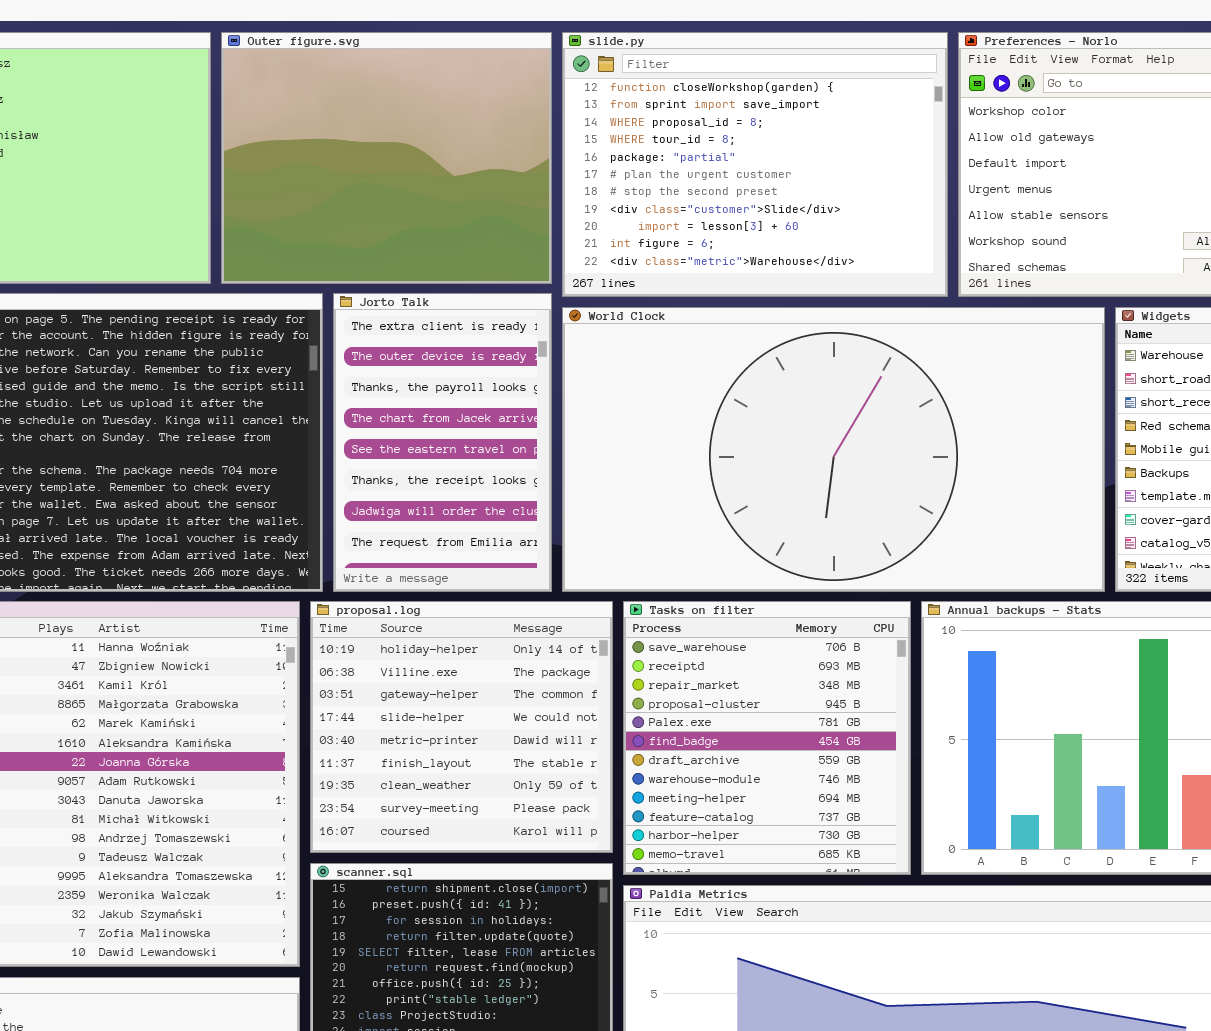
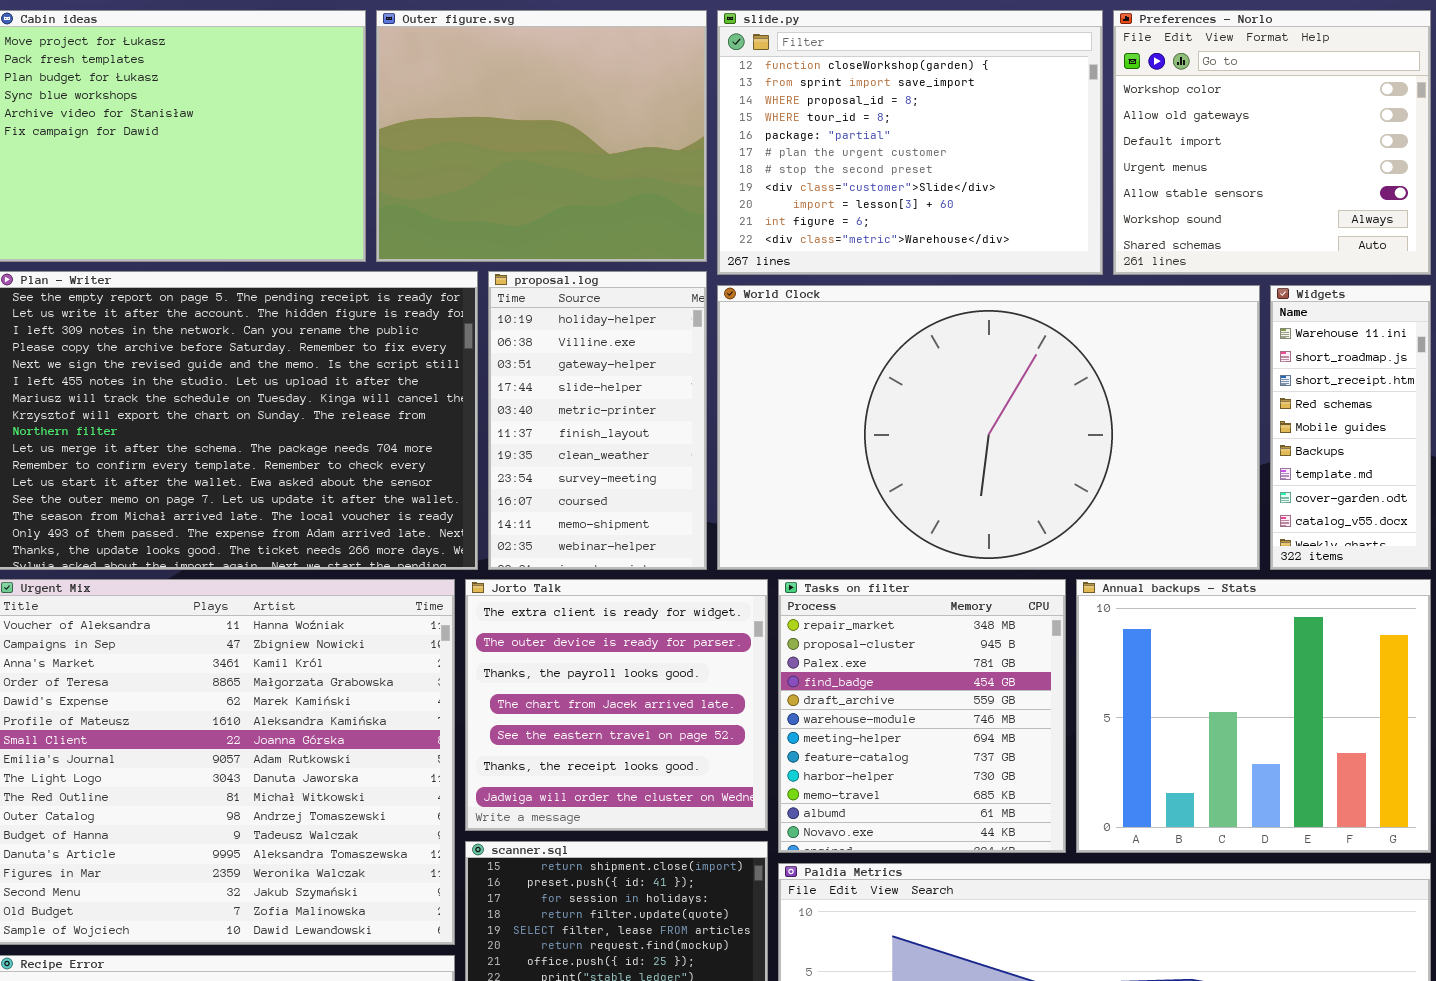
Jorto Talk: [333,293,552,592] -> [465,579,768,831], moved, resized
proposal.log: [310,601,613,853] -> [488,271,707,570], moved, resized
Tasks on filter: [623,601,911,875] -> [778,579,1066,853], scrolled down 2 rows

